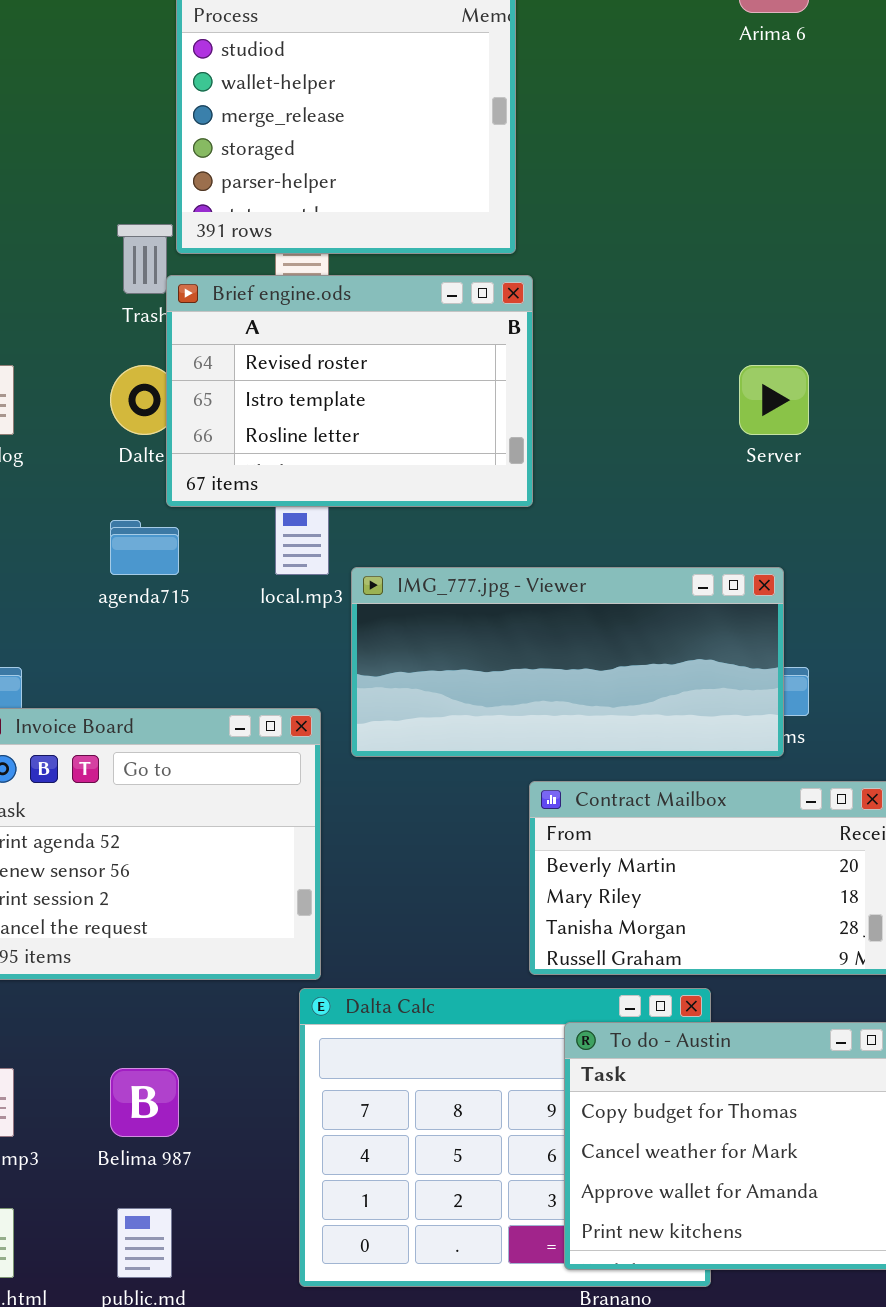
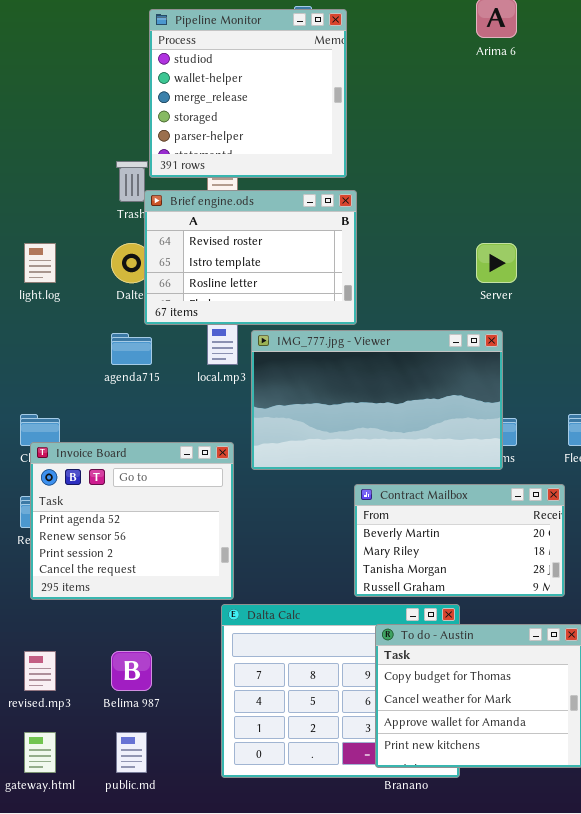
IMG_777.jpg - Viewer: [351,567,784,757] -> [251,330,503,470], resized

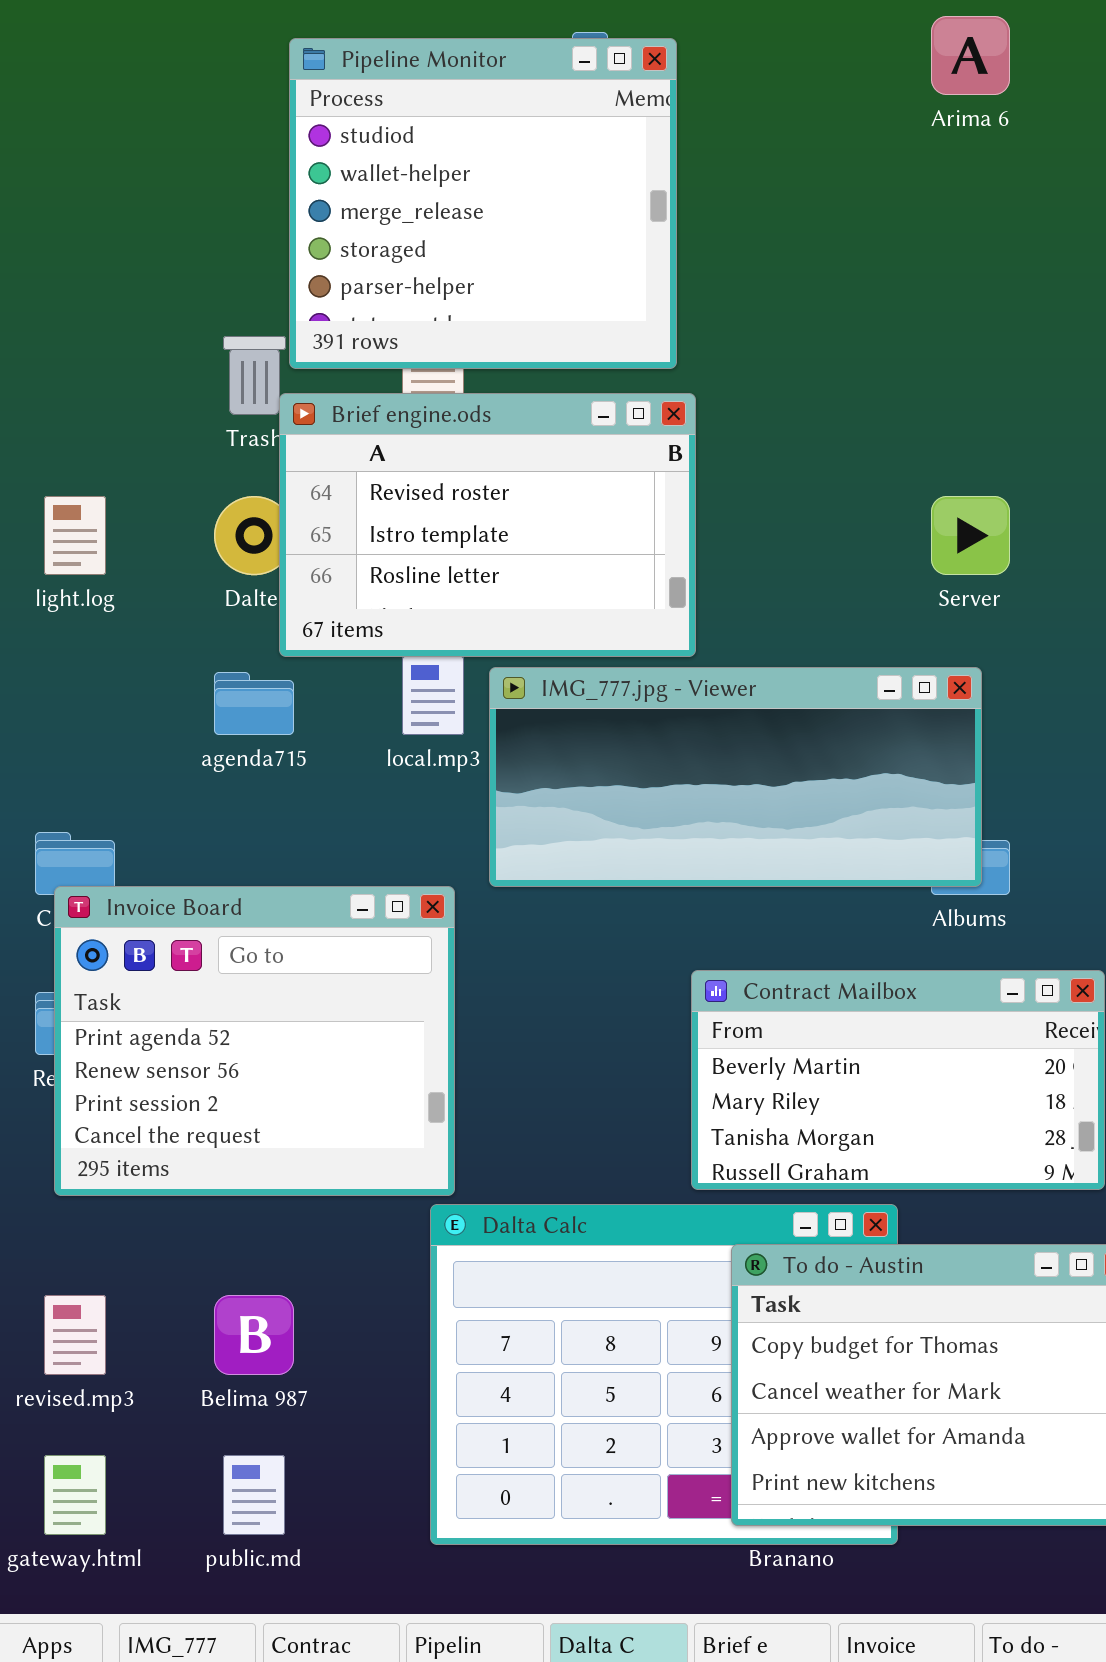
IMG_777.jpg - Viewer: [251,330,503,470] -> [489,667,982,887], resized

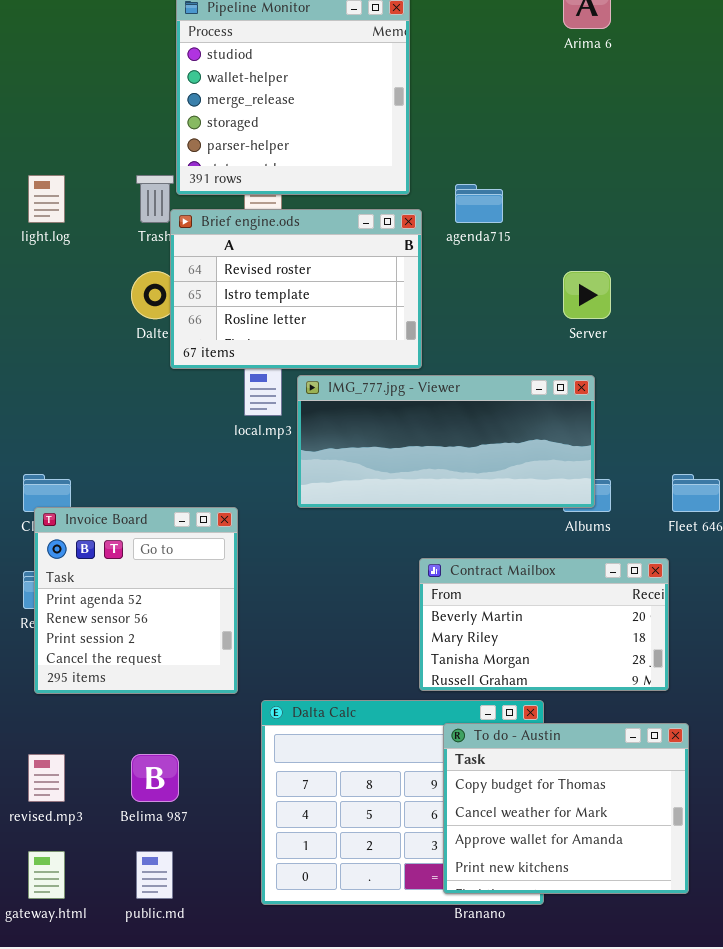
light.log: [44,496,106,575] -> [28,175,65,223], moved
agenda715: [214,672,294,735] -> [455,184,503,223], moved
Invoice Board: [54,886,455,1196] -> [34,507,238,694], resized

